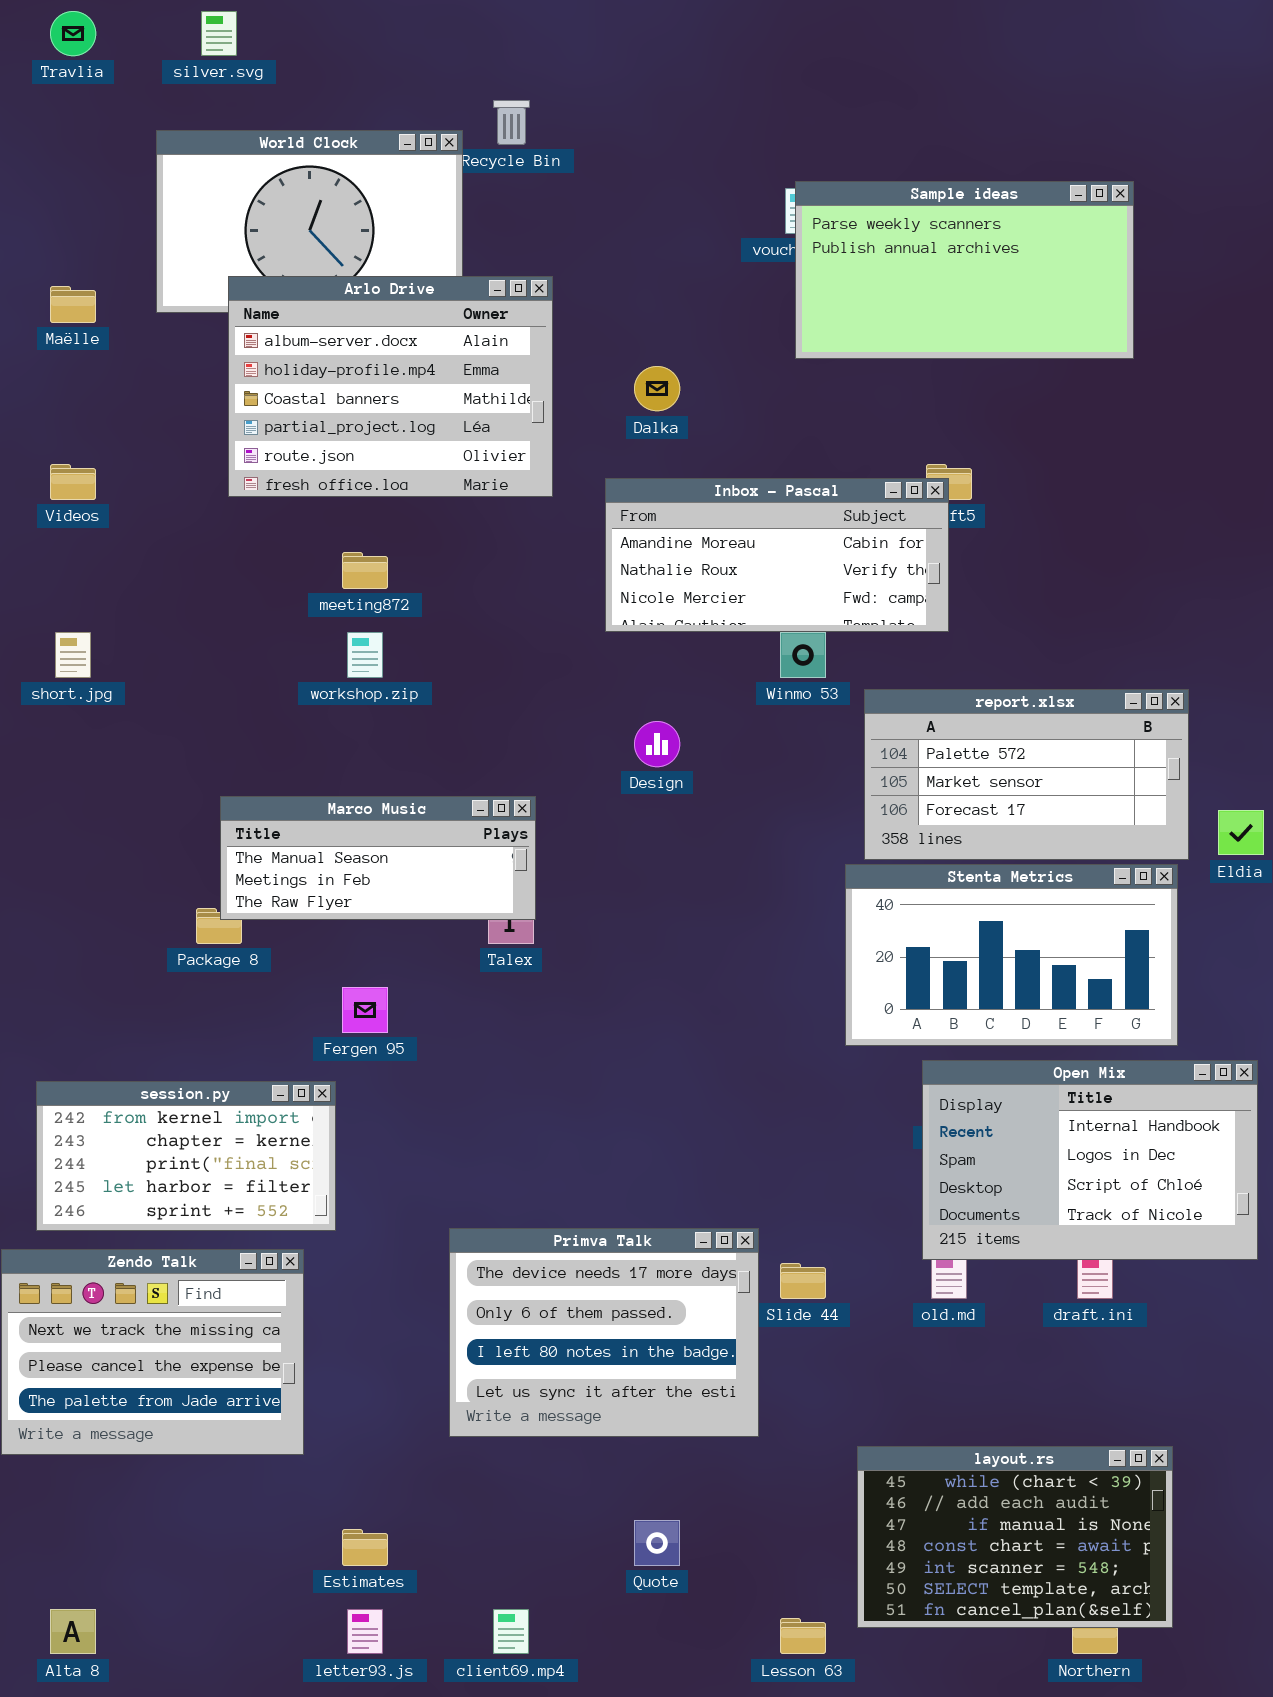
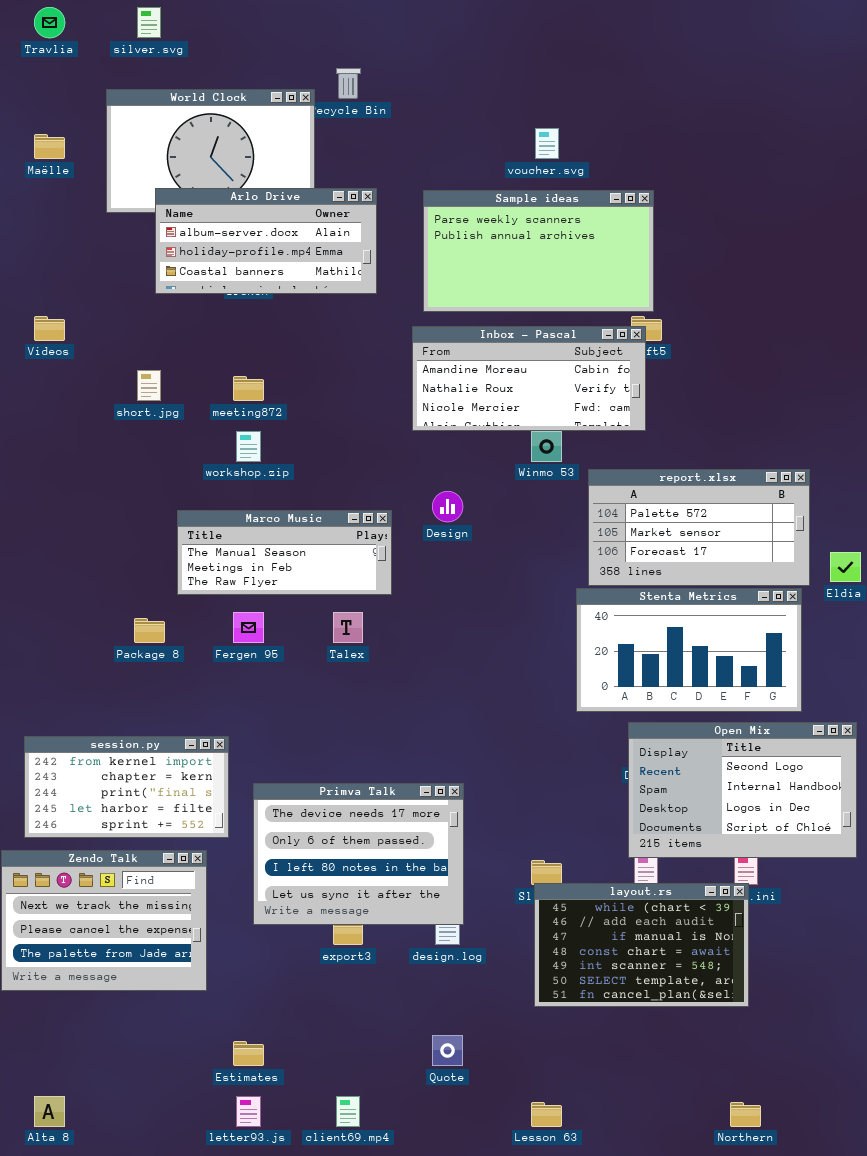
Sample ideas: [795,181,1134,359] -> [423,190,654,312], moved
Arlo Drive: [228,276,553,497] -> [155,188,377,294], resized
Maëlle: [50,286,96,323] -> [34,134,65,159], moved
short.jpg: [55,632,91,678] -> [137,370,161,401], moved
Marco Music: [220,796,536,920] -> [177,510,392,595], moved
Fergen 95: [342,987,388,1033] -> [233,612,264,643], moved
Open Mix: [922,1060,1258,1260] -> [628,722,857,858], scrolled up 1 row
Primva Talk: [449,1228,759,1437] -> [253,783,464,925], moved
layout.rs: [857,1446,1173,1628] -> [534,883,749,1007], moved

